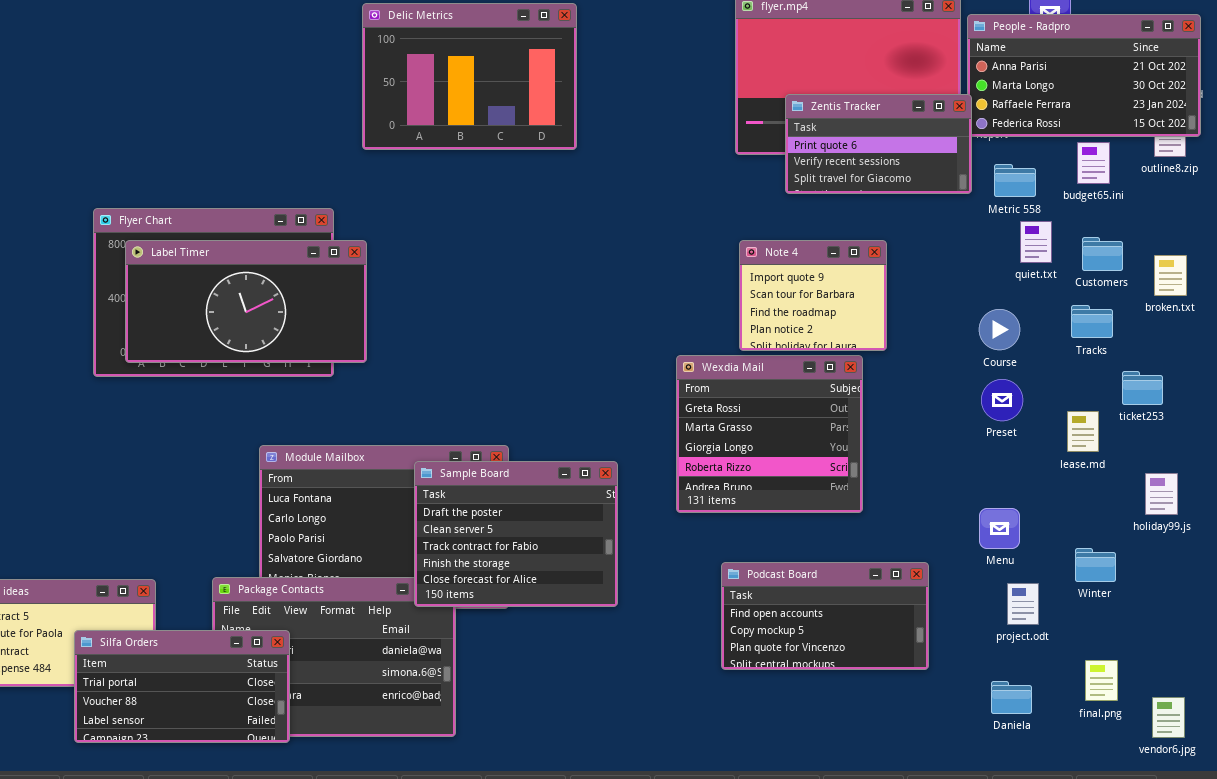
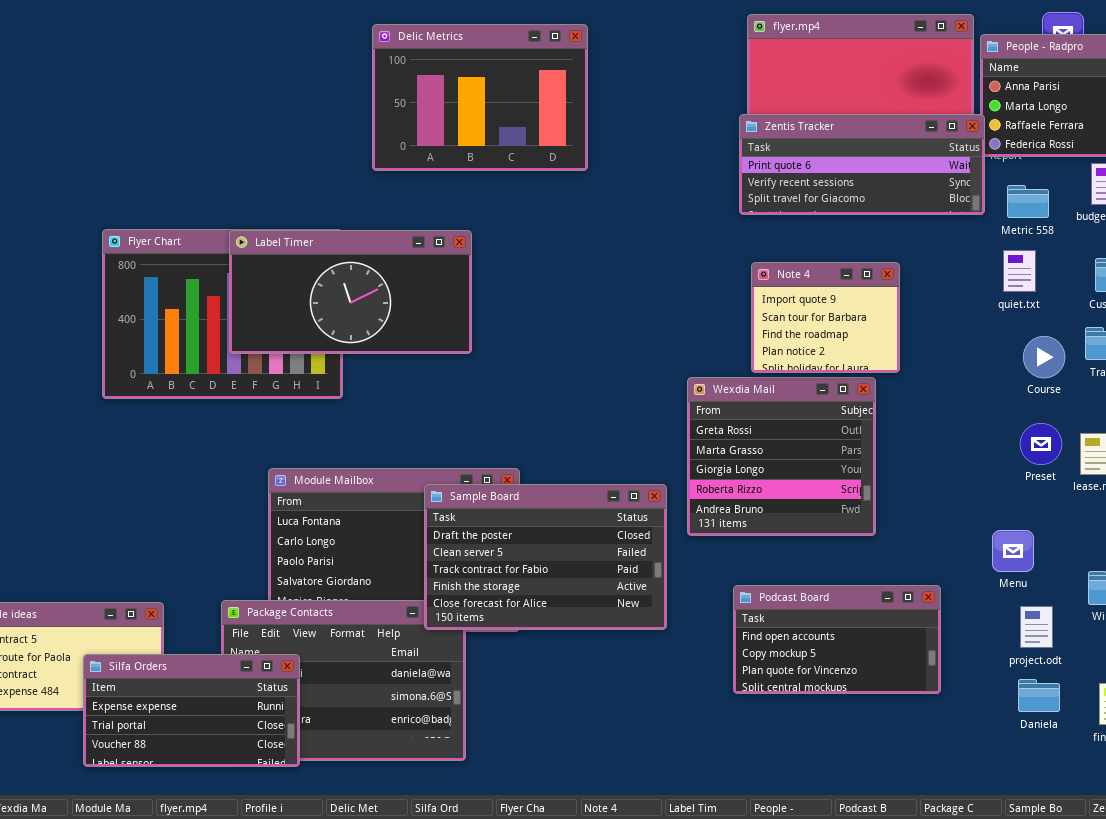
Zentis Tracker: [785,94,972,194] -> [739,114,985,215], resized
quiet.txt: [1020,221,1052,263] -> [1003,250,1036,292], moved
Label Timer: [125,240,367,363] -> [229,230,472,354], moved
Course: [979,309,1020,350] -> [1023,336,1065,378], moved
Preset: [981,379,1023,421] -> [1020,423,1062,465], moved
Sample Board: [414,461,618,607] -> [424,484,667,630], resized
Silfa Orders: [74,630,290,743] -> [83,654,300,767], scrolled up 1 row
Daniela: [991,681,1032,714] -> [1018,679,1060,712], moved

